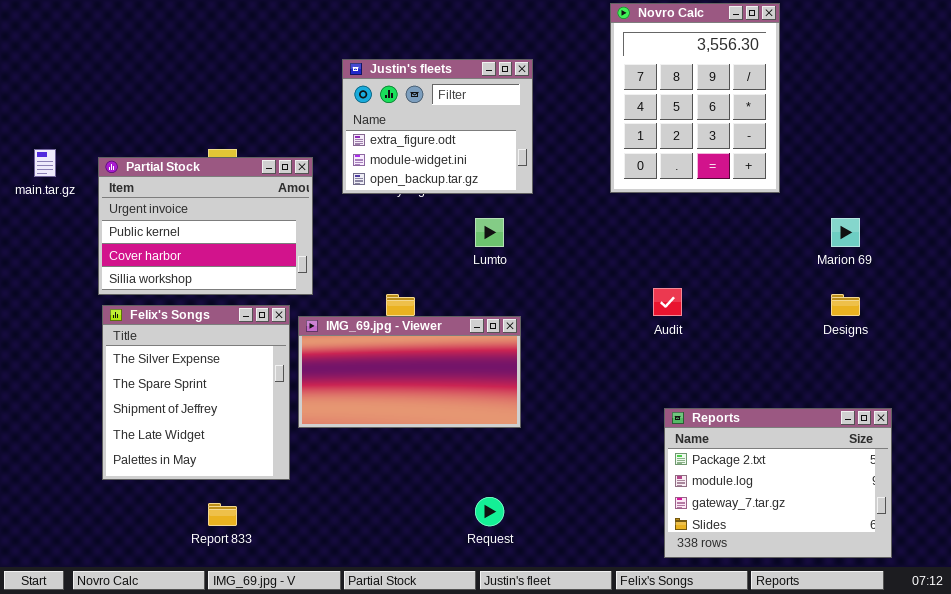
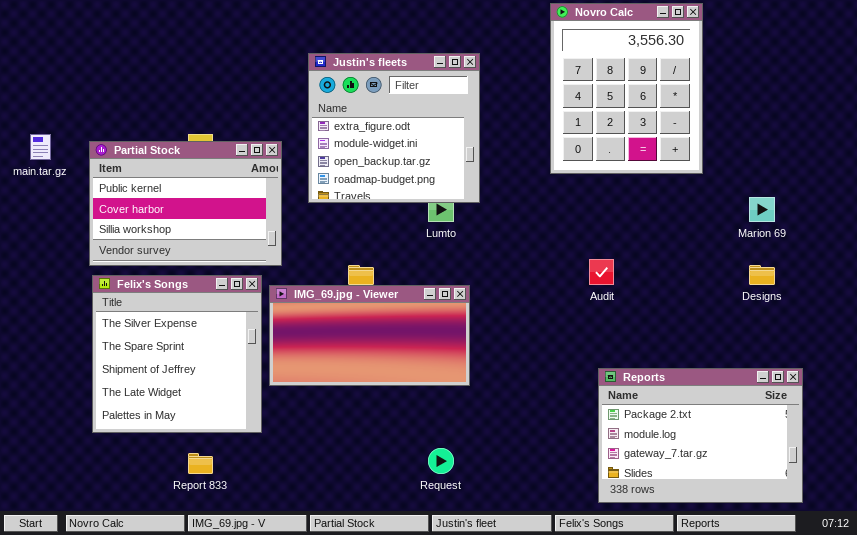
Justin's fleets: [342,59,533,194] -> [308,53,480,203], resized
Partial Stock: [98,157,313,295] -> [89,141,282,266], scrolled down 1 row

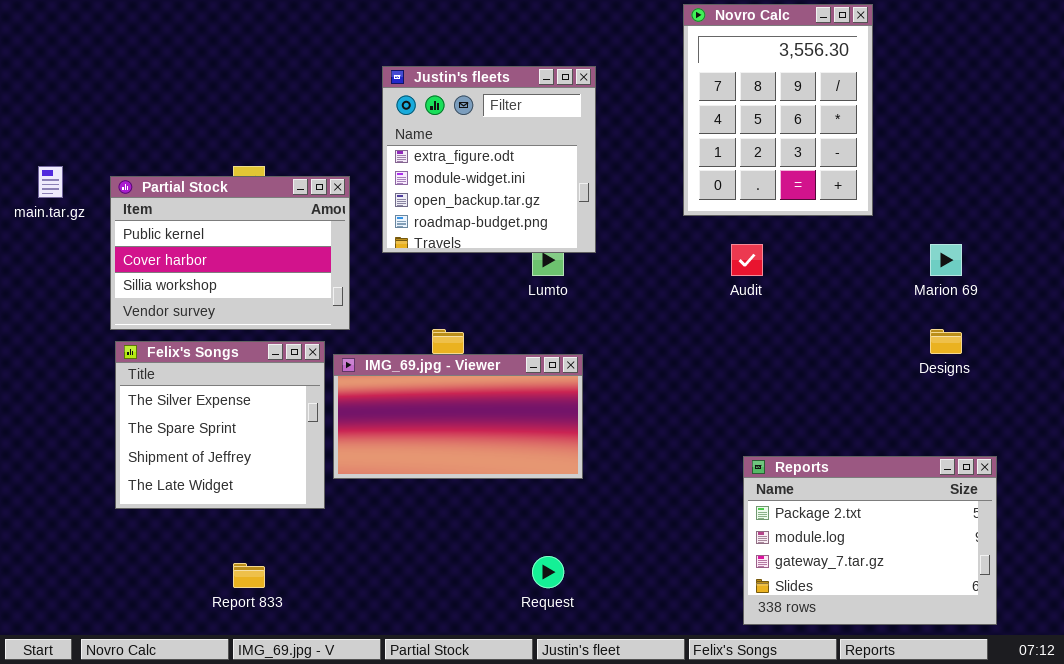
Audit: [589,259,614,285] -> [731,244,763,276], moved
Felix's Songs: [92,275,262,433] -> [115,341,325,509], resized

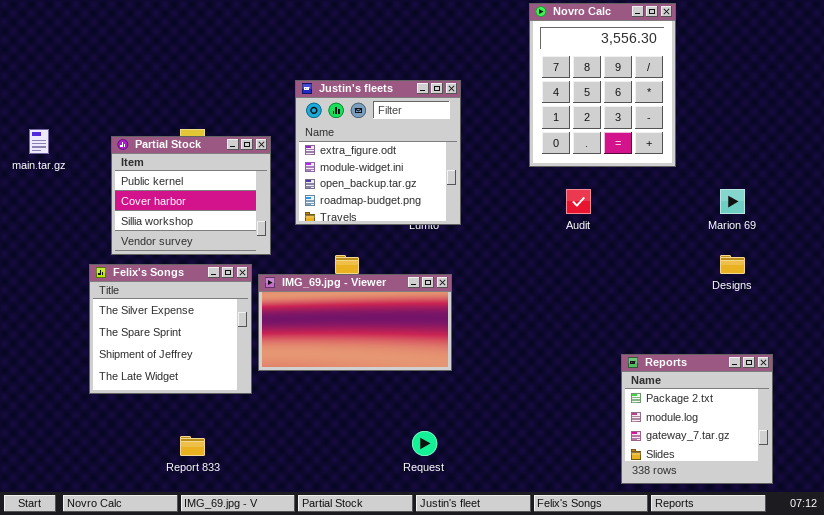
Justin's fleets: [382,66,596,253] -> [295,80,461,225], moved
Partial Stock: [110,176,350,330] -> [111,136,271,255], resized
Reports: [743,456,997,625] -> [621,354,773,484], resized

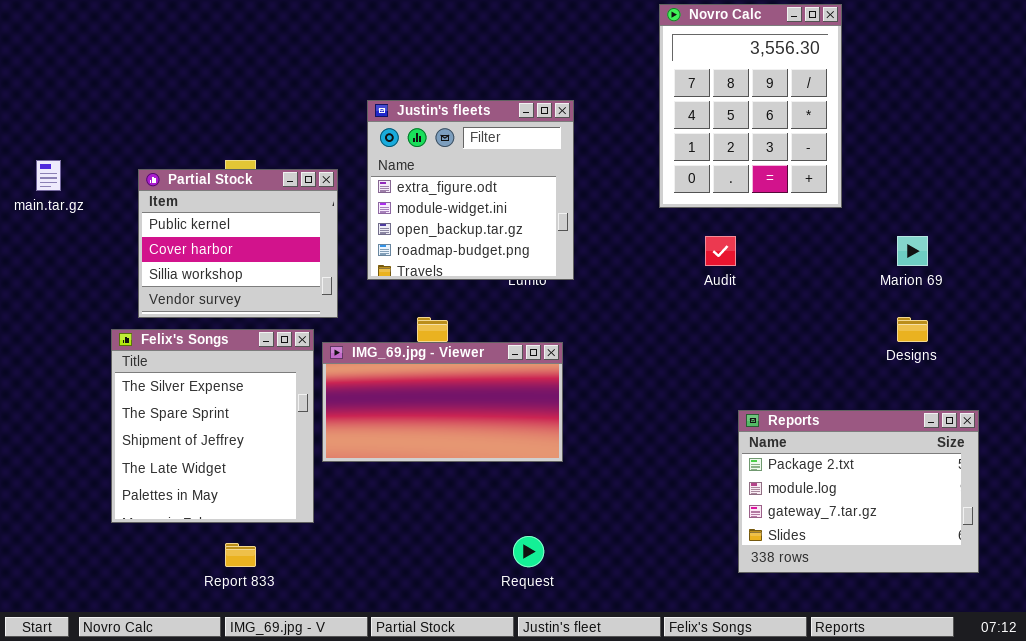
Felix's Songs: [89,264,252,394] -> [111,329,314,523], resized
Reports: [621,354,773,484] -> [738,410,979,573], moved, resized

